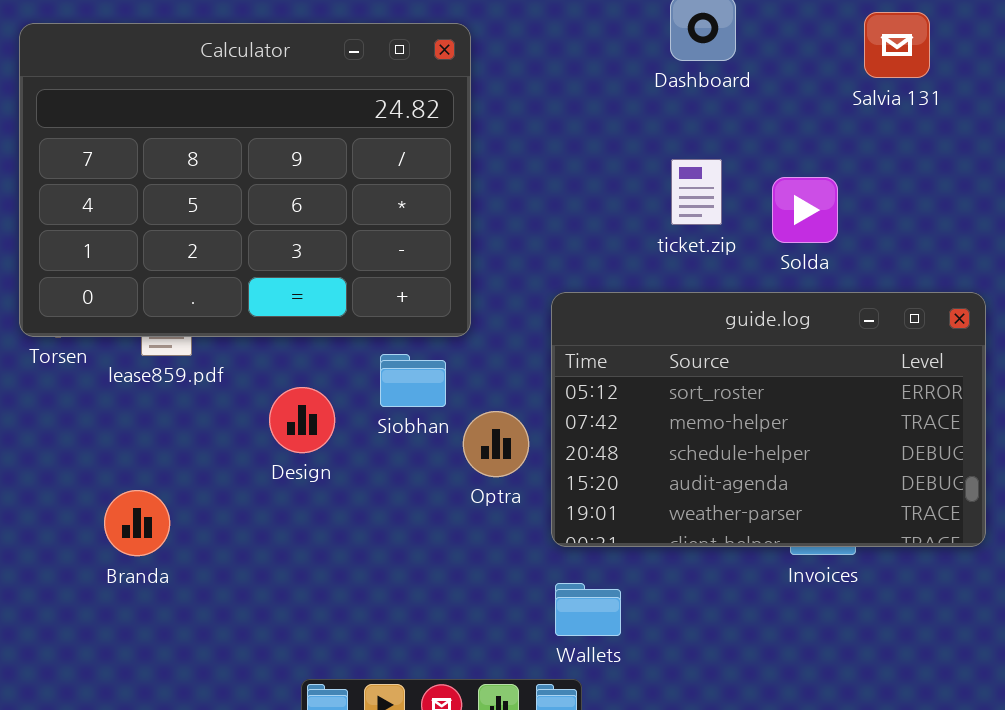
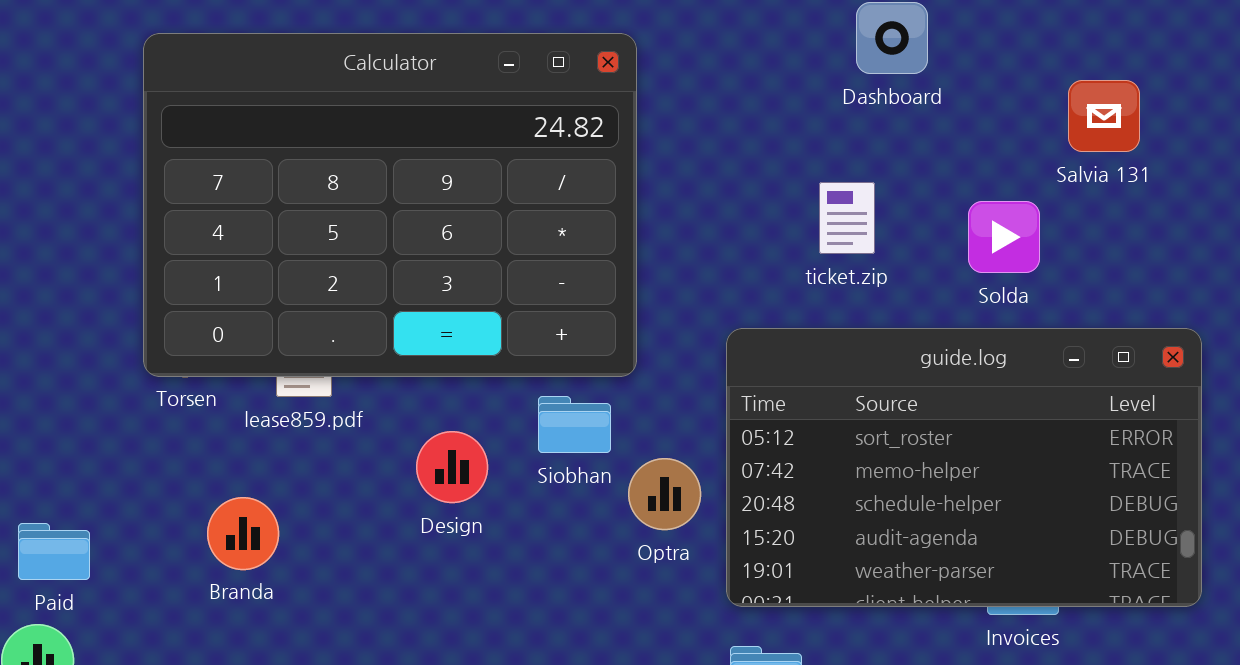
Salvia 131: [864,12,930,78] -> [1068,80,1140,152], moved
ticket.zip: [671,159,722,225] -> [819,182,875,254], moved
Branda: [104,490,170,556] -> [207,497,279,570], moved

